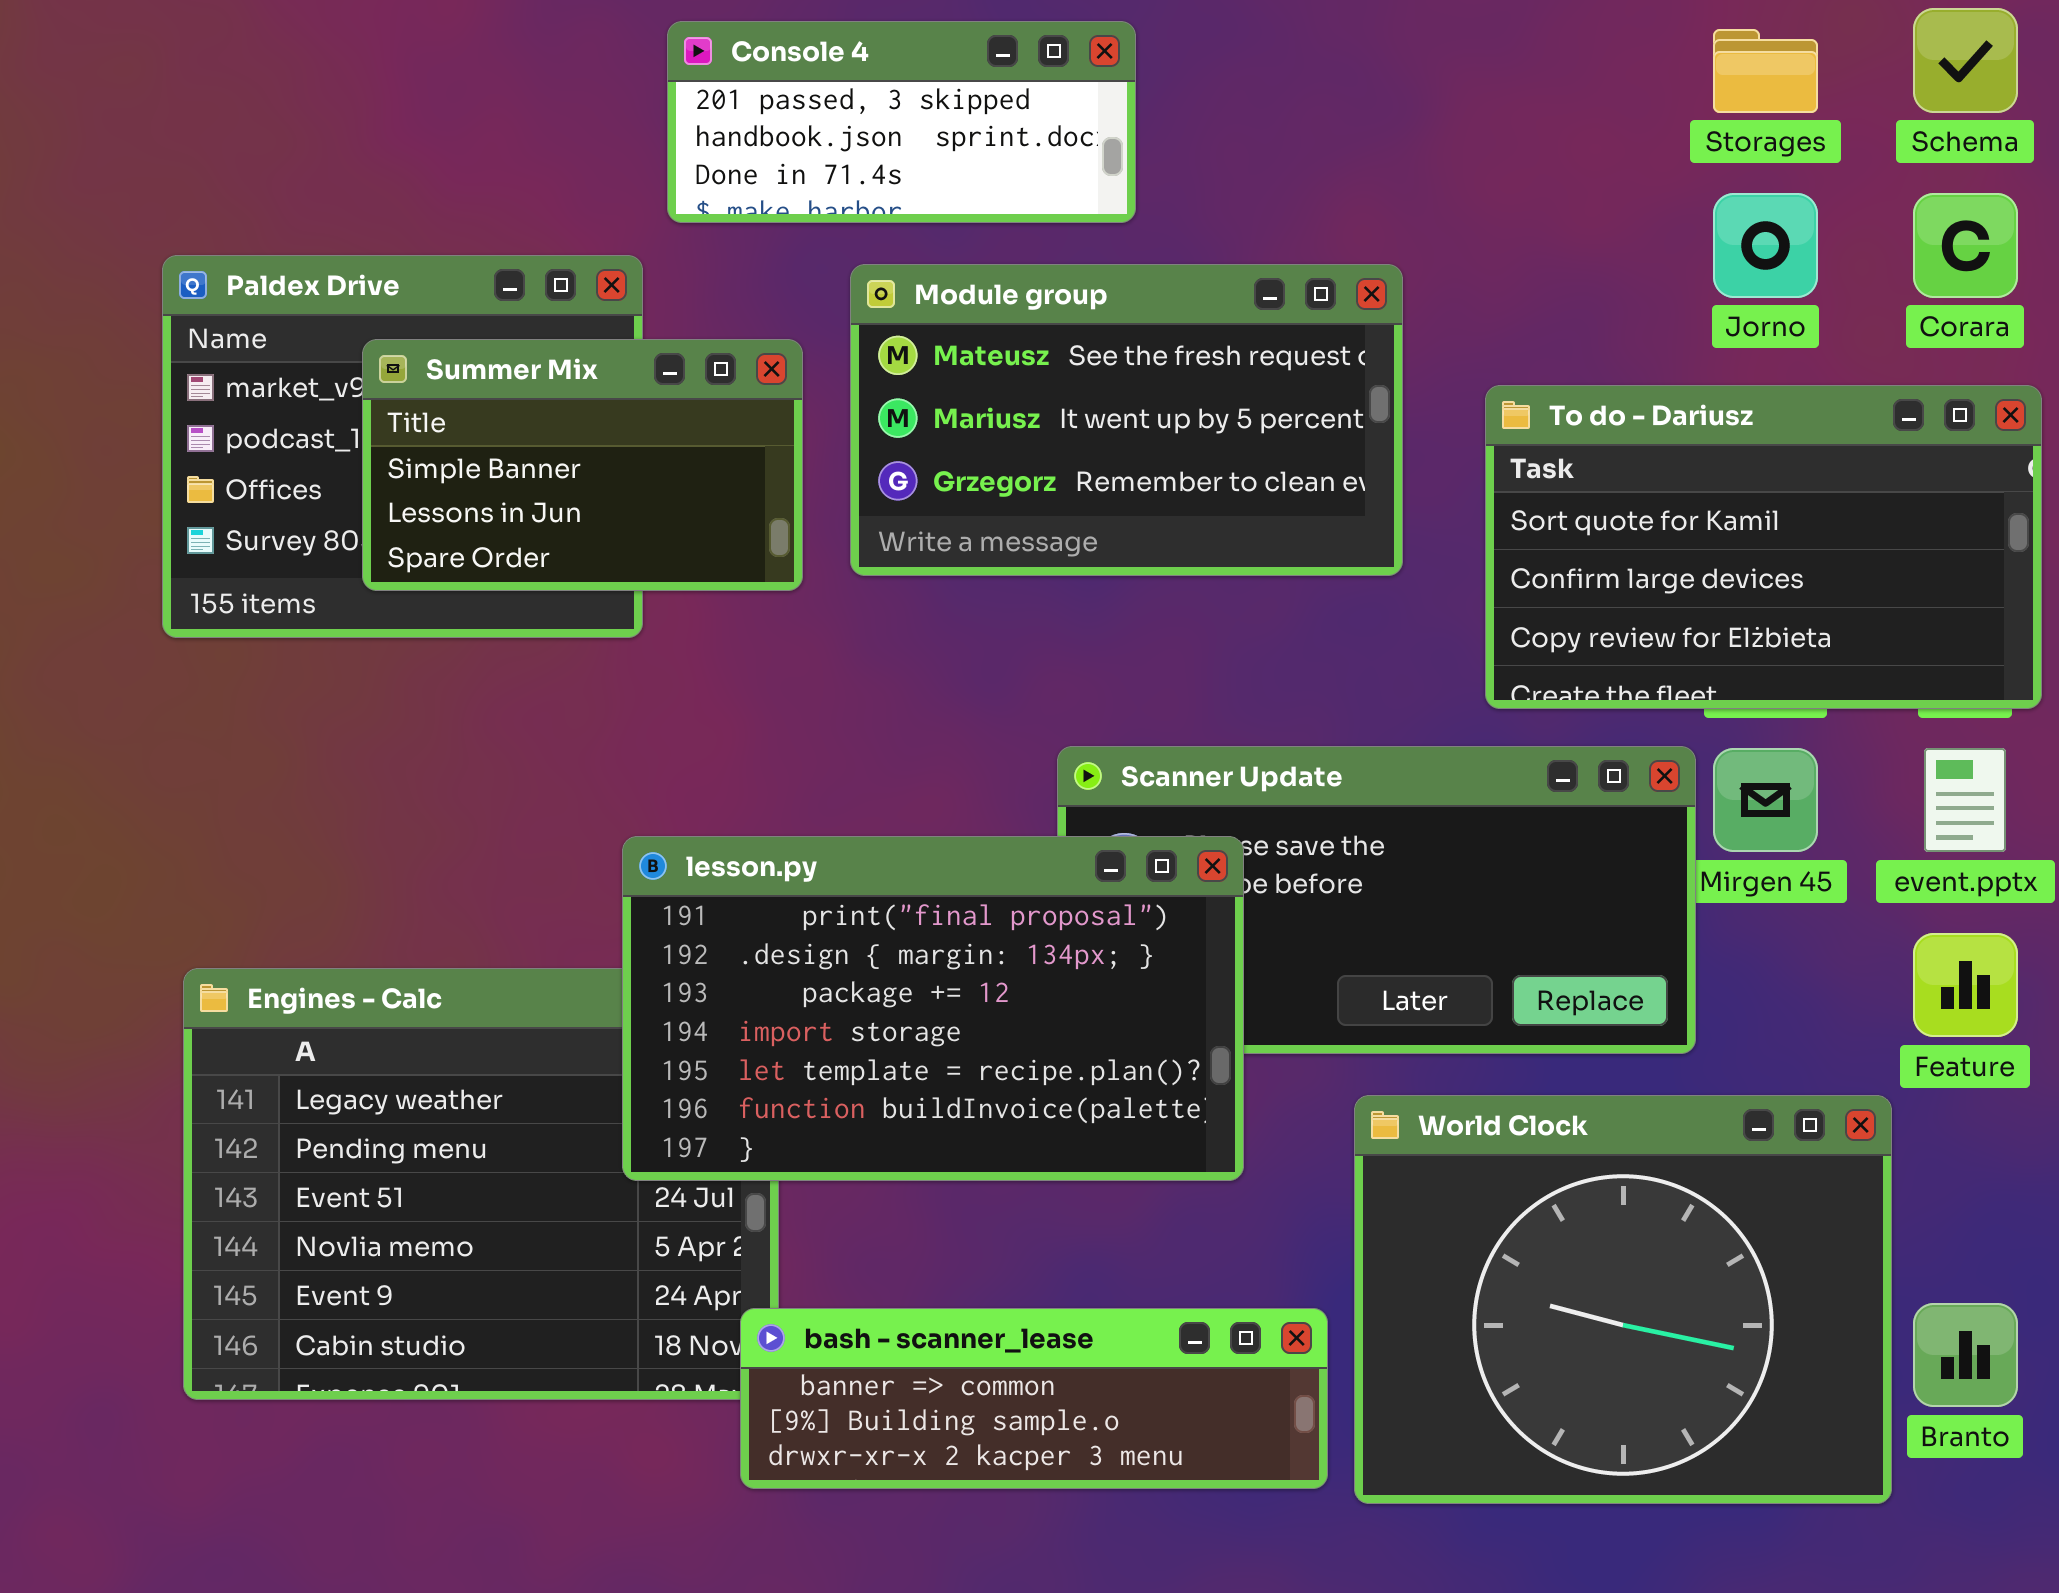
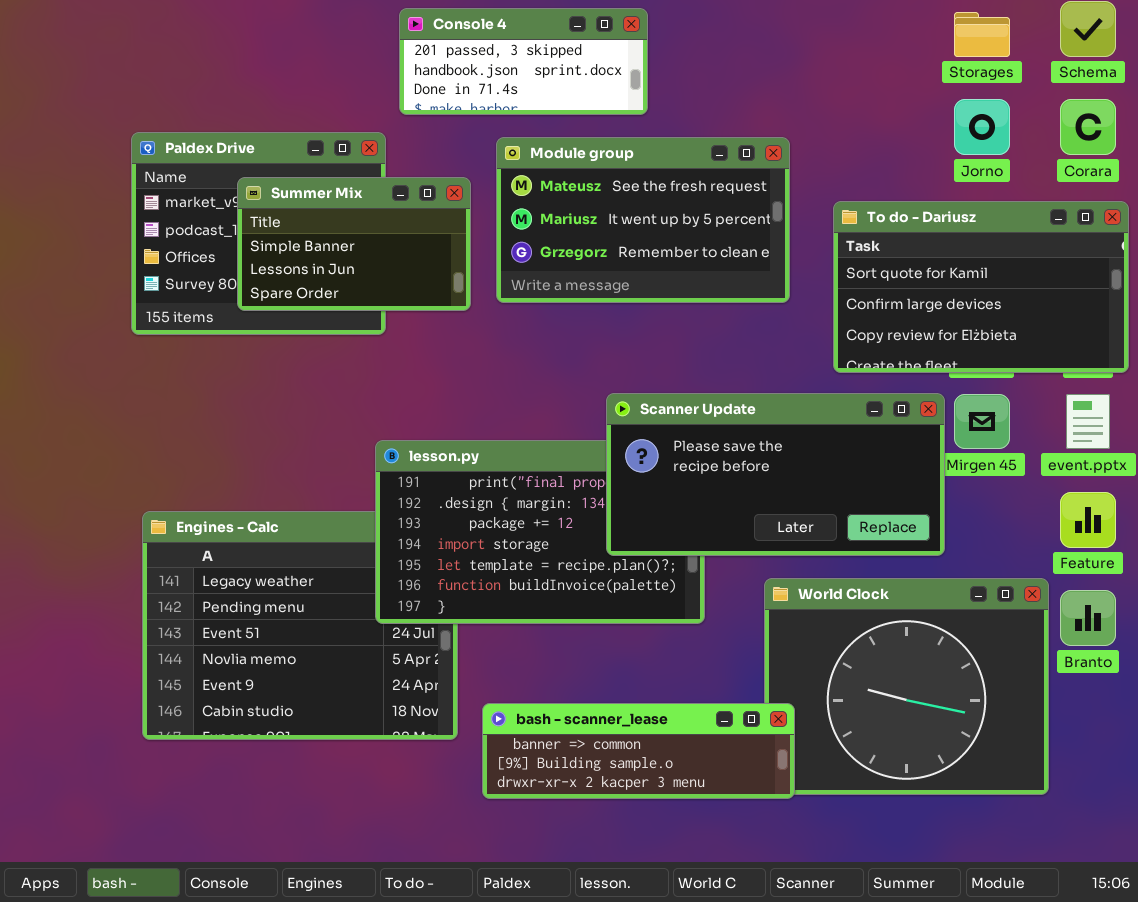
Scanner Update: [1057,746,1696,1054] -> [606,393,945,556], raised
Branto: [1913,1303,2018,1407] -> [1060,590,1116,646], moved
bash - scanner_lease: [740,1308,1328,1489] -> [482,703,795,799], moved

